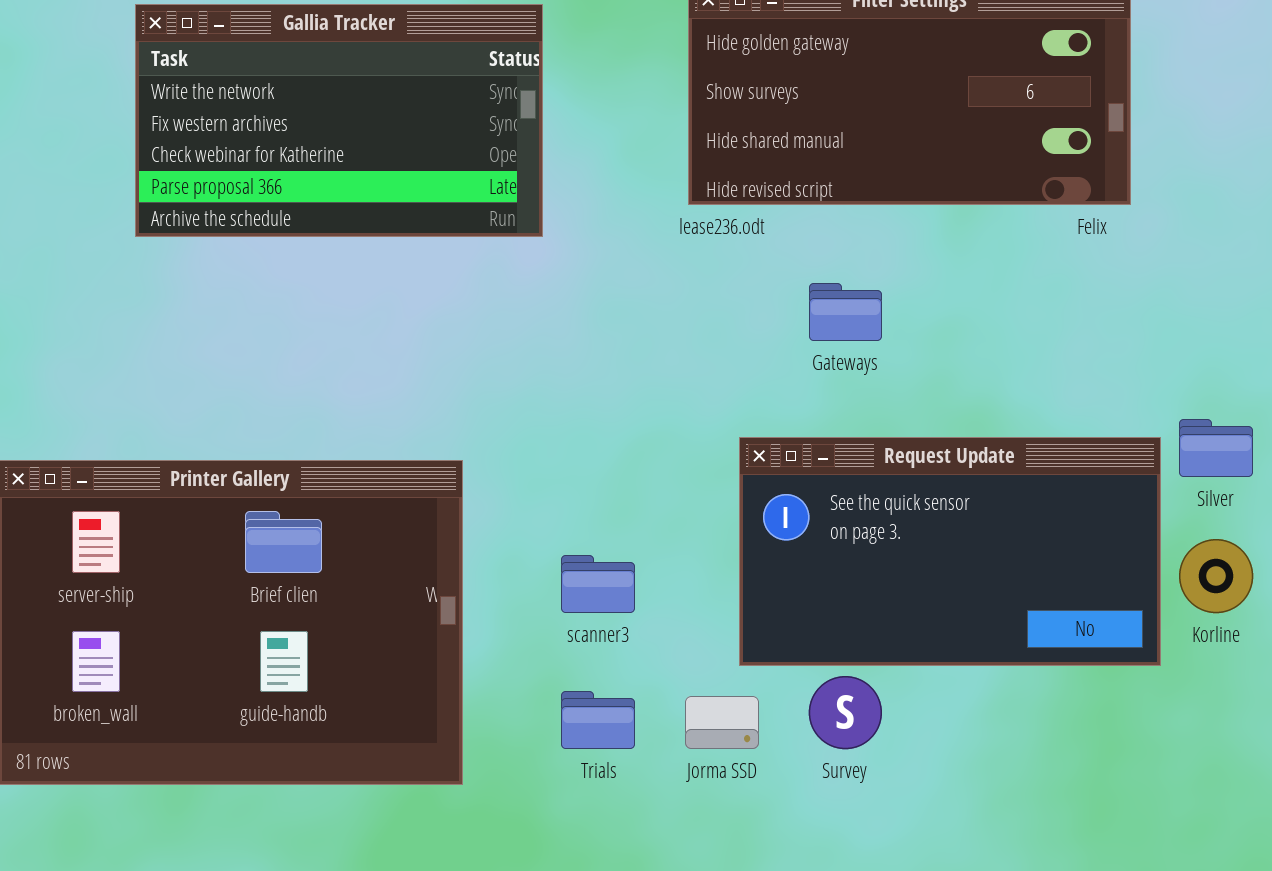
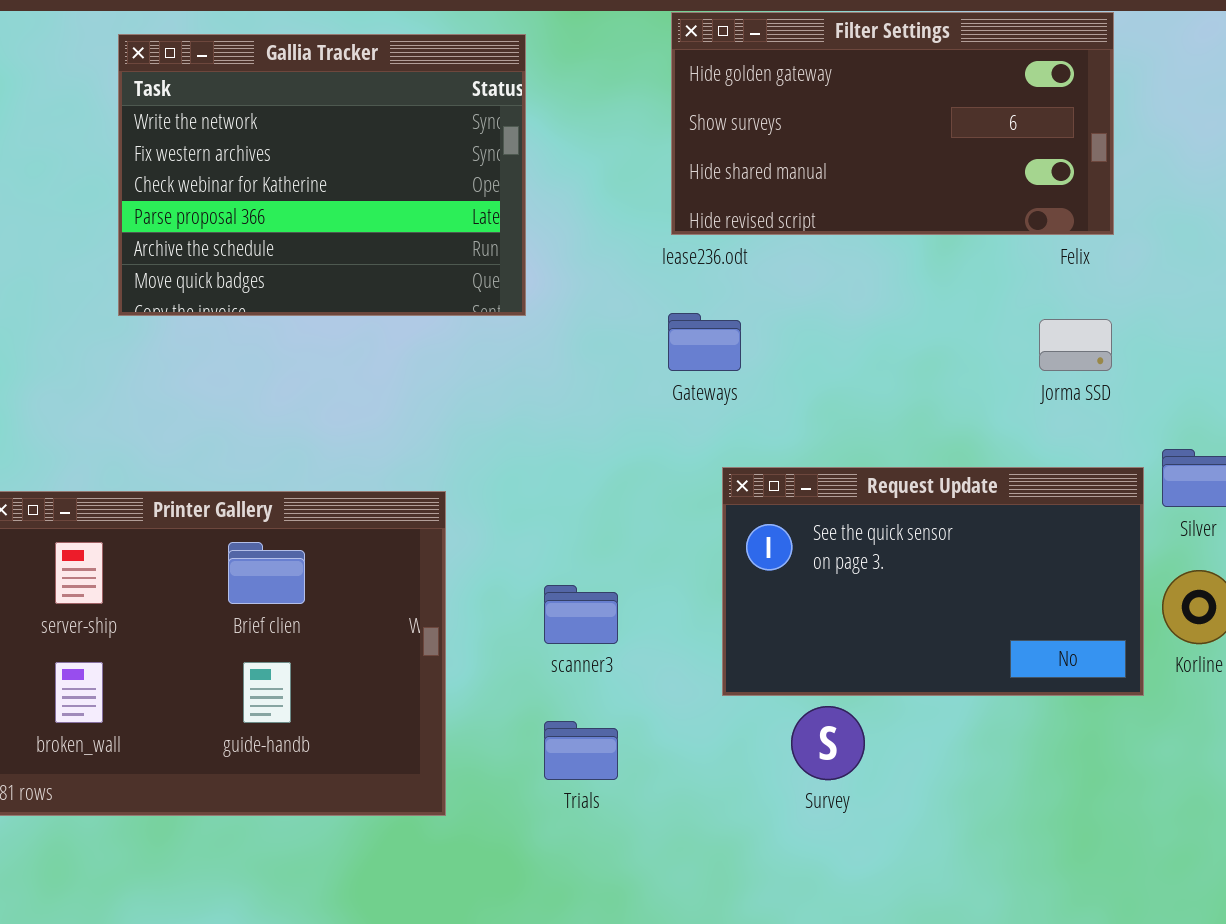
Gallia Tracker: [135,4,543,237] -> [118,34,526,316], resized
Gateways: [809,283,882,341] -> [668,313,741,371], moved
Jorma SSD: [685,696,759,749] -> [1039,319,1112,371], moved

